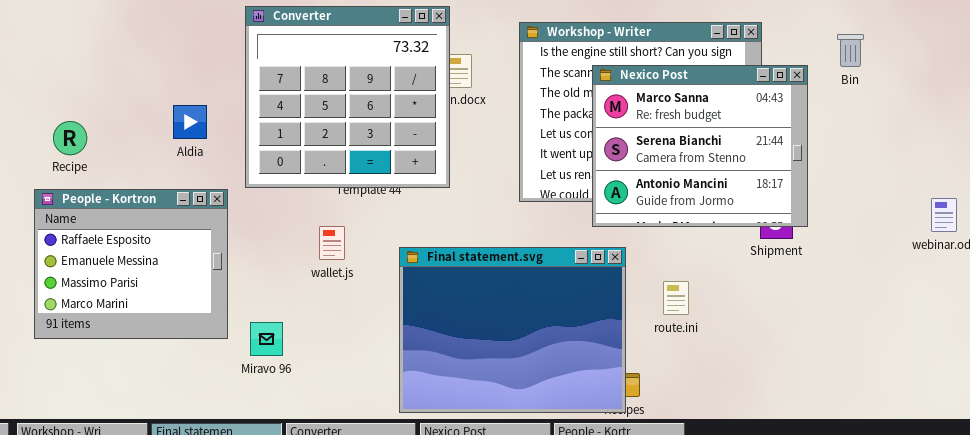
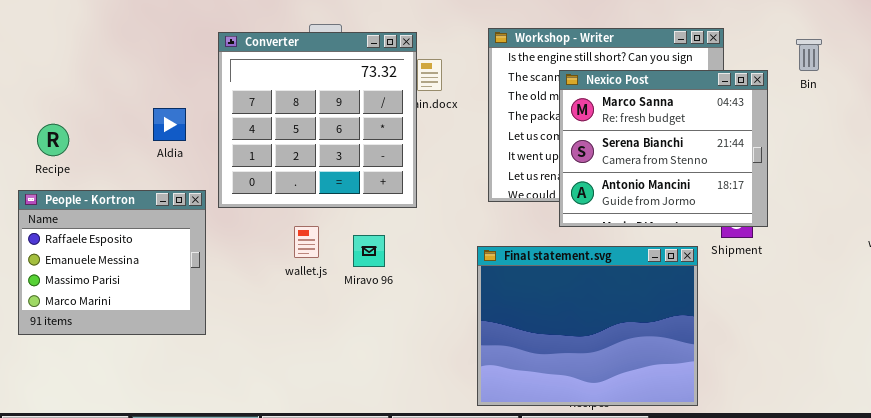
Converter: [245,6,450,188] -> [218,32,417,208], moved
Final statement.svg: [399,247,626,413] -> [477,246,698,406], moved
Miravo 96: [250,322,283,356] -> [353,235,385,267], moved

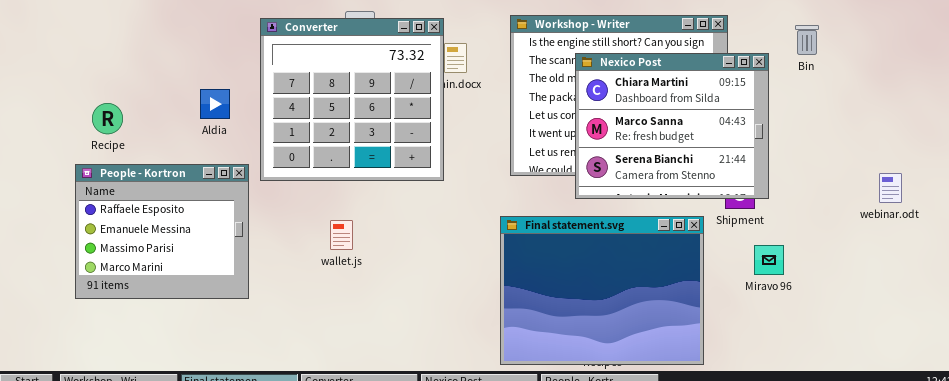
Nexico Post: [559,70,768,227] -> [575,53,769,199], scrolled up 1 row
wallet.js: [294,226,319,258] -> [330,220,353,250], moved
Miravo 96: [353,235,385,267] -> [754,245,784,275], moved

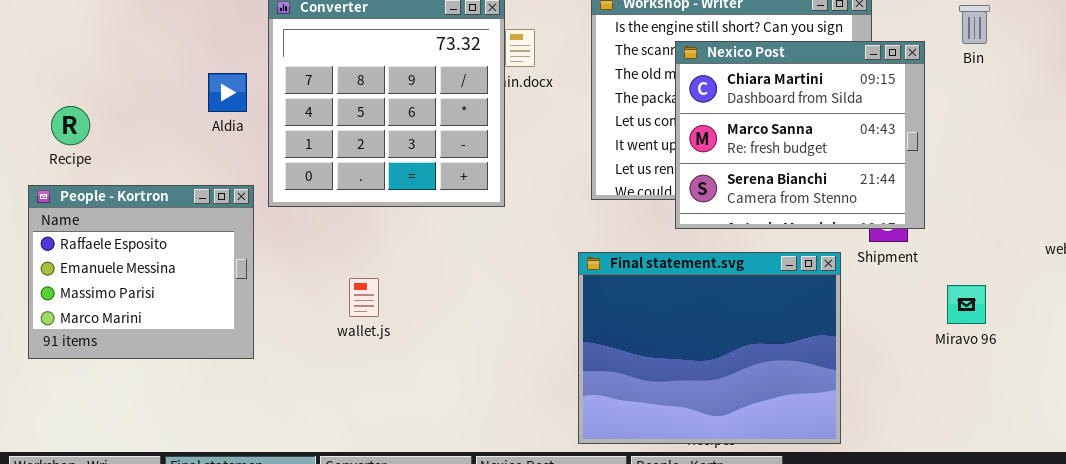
Aldia: [200,89,230,119] -> [208,73,247,112], moved
wallet.js: [330,220,353,250] -> [349,278,379,317], moved
Miravo 96: [754,245,784,275] -> [947,285,986,324], moved

